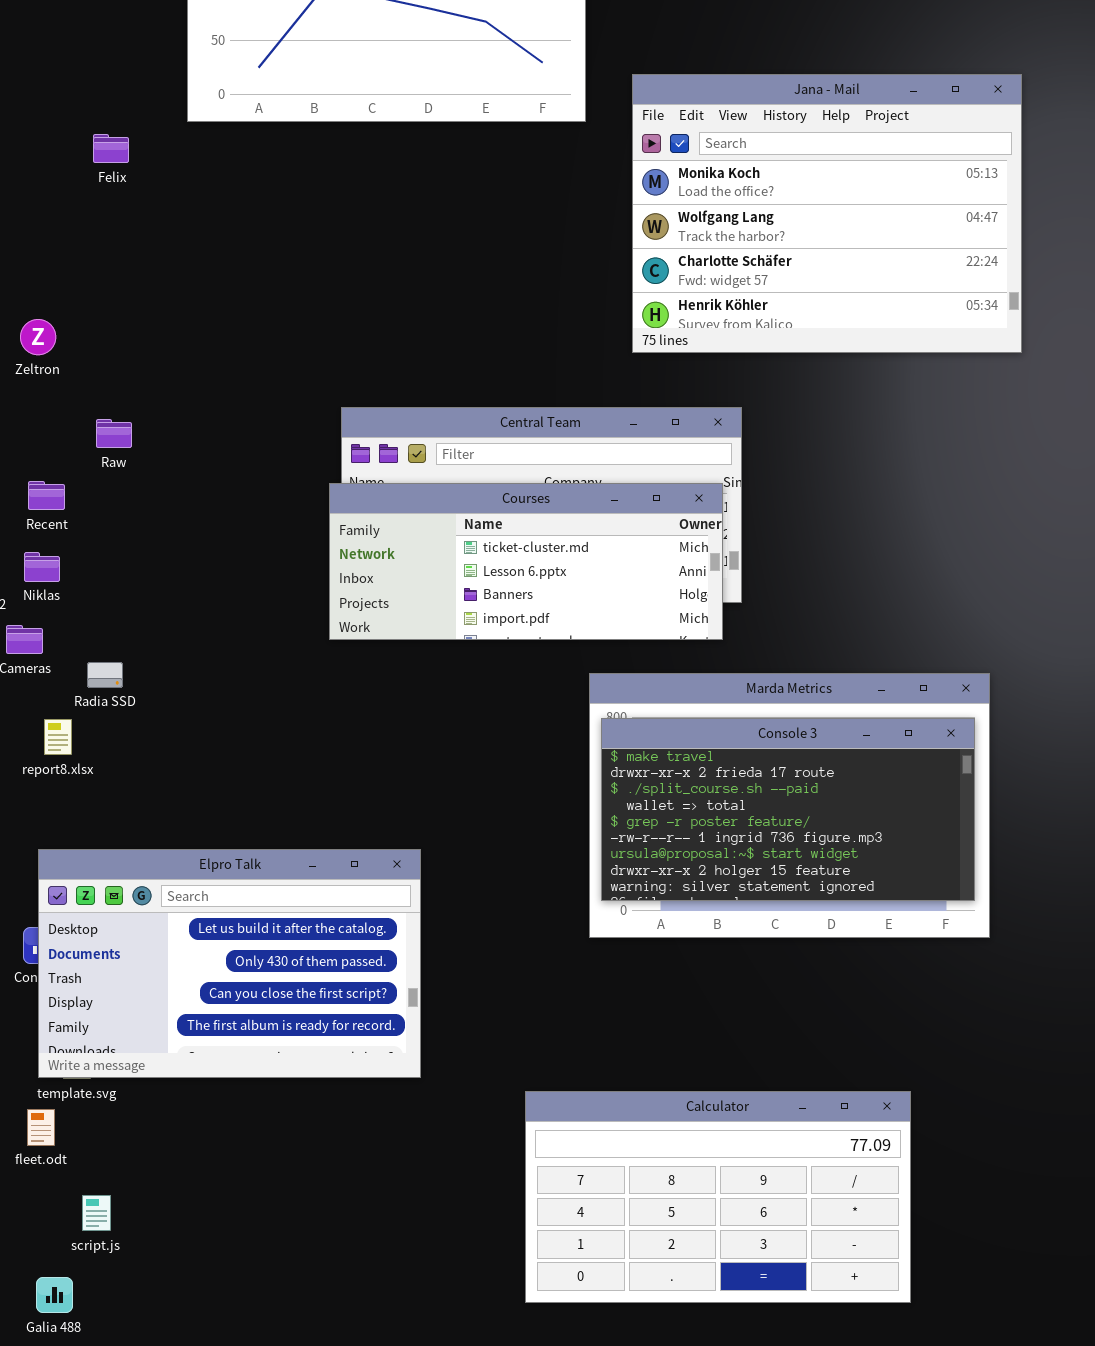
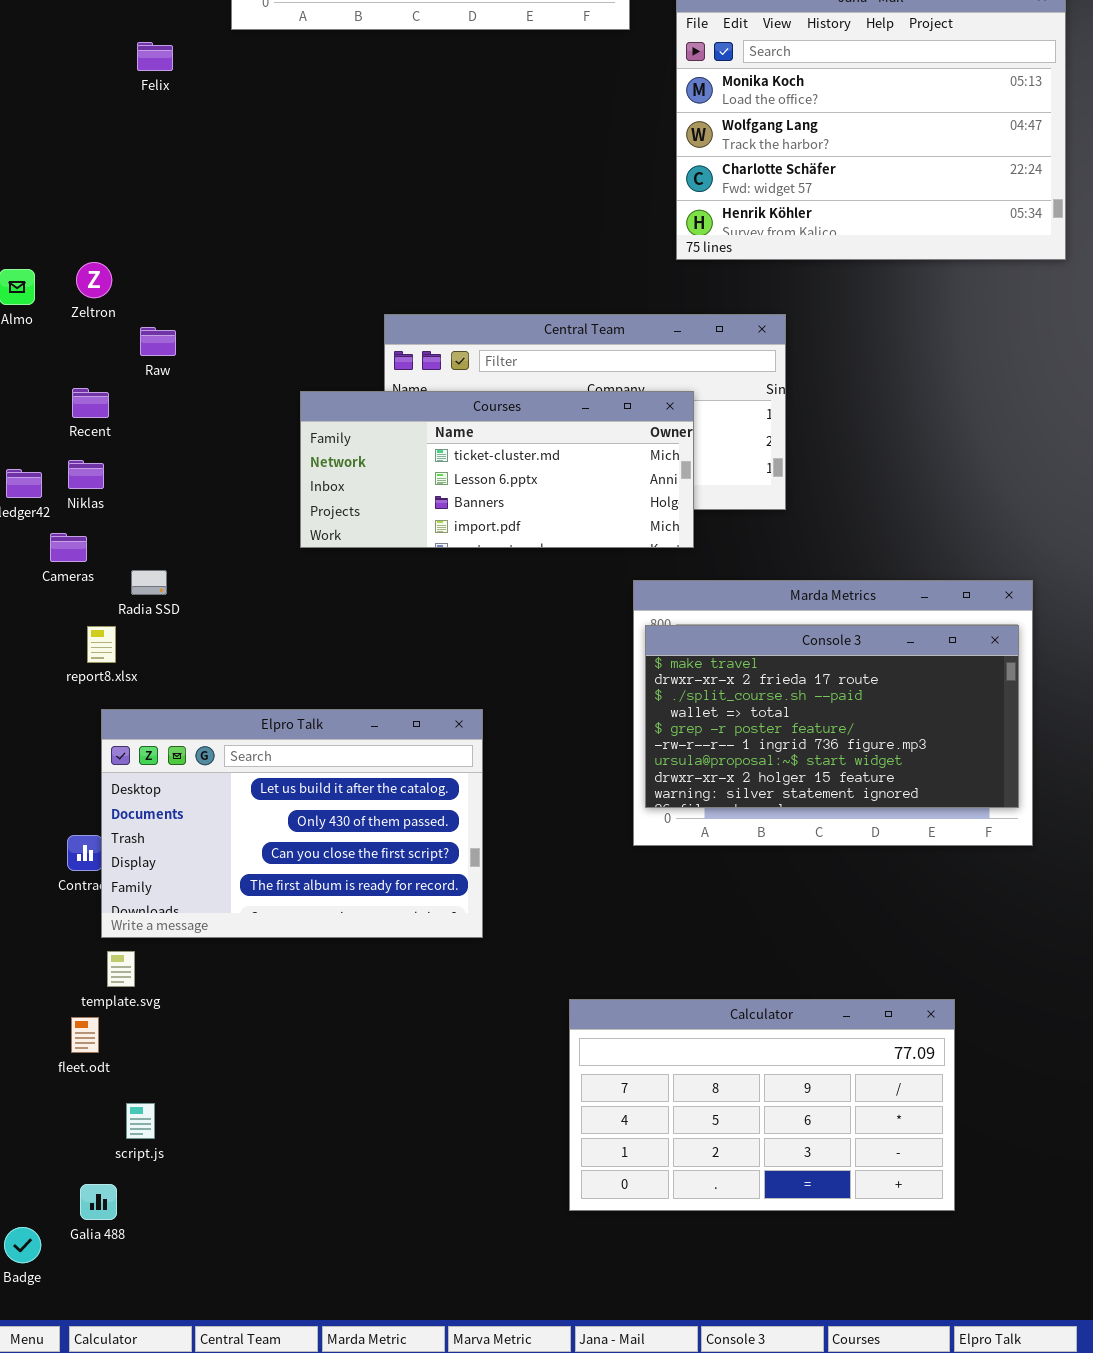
Zeltron: [20,319,56,355] -> [76,262,112,298], moved
Courses: [329,483,723,640] -> [300,391,694,548], moved
Elpro Talk: [38,849,421,1078] -> [101,709,483,938], moved

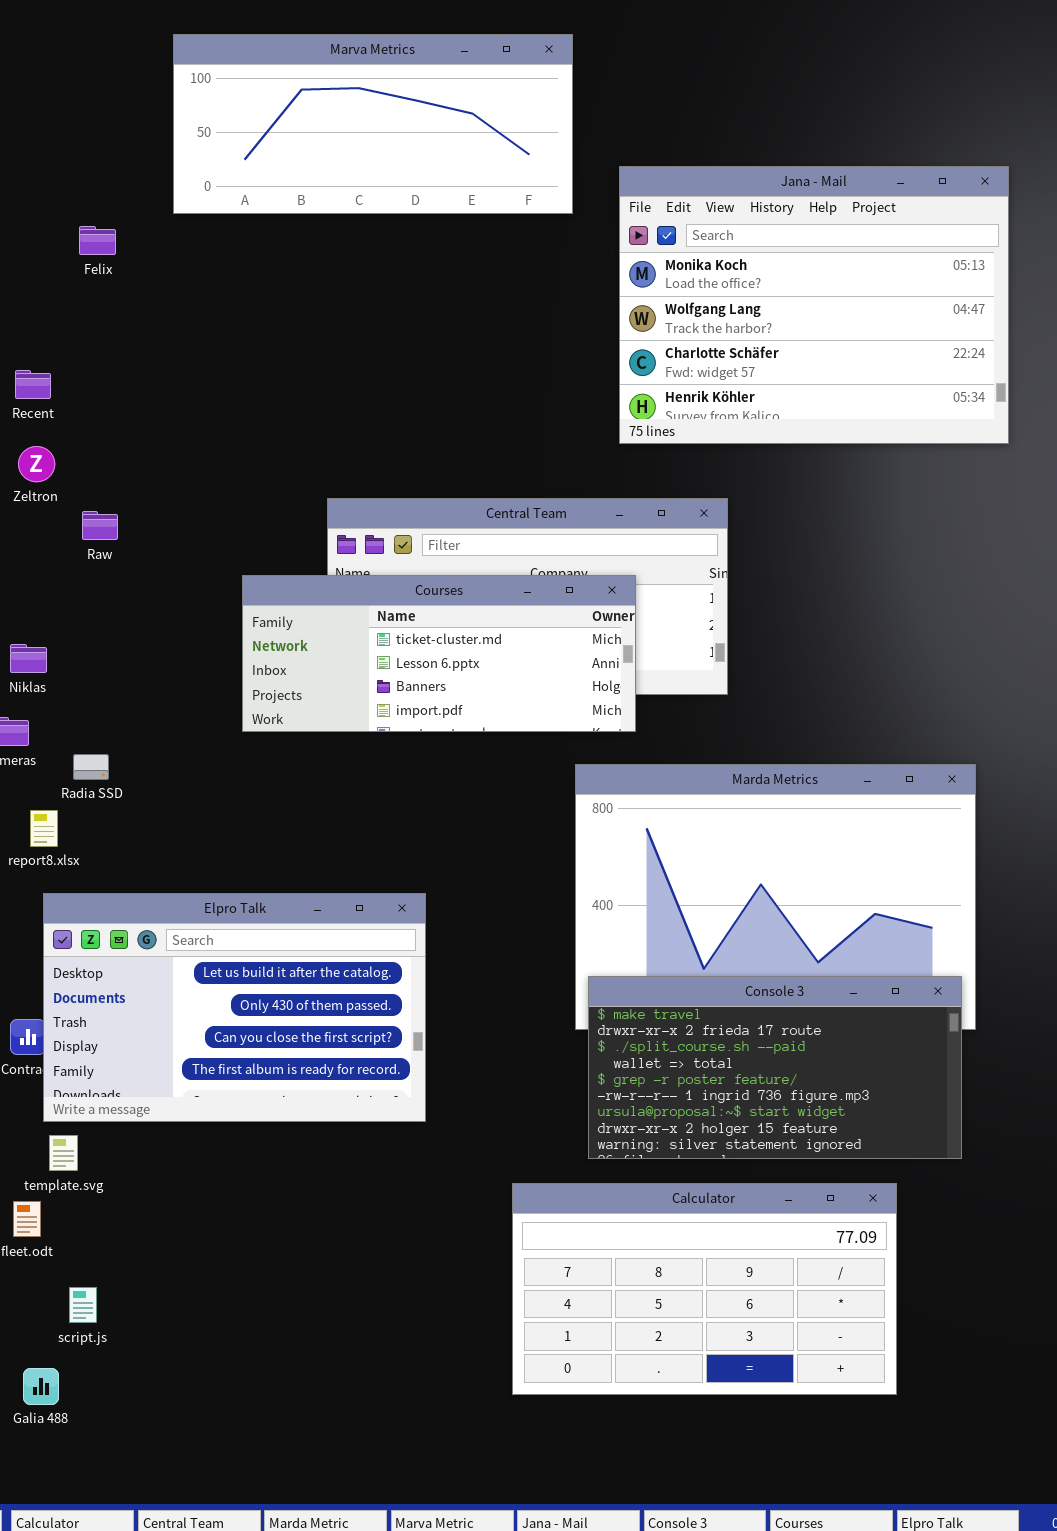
Recent: [72,388,109,418] -> [15,370,51,399], moved
Console 3: [645,625,1019,808] -> [588,976,962,1159], moved

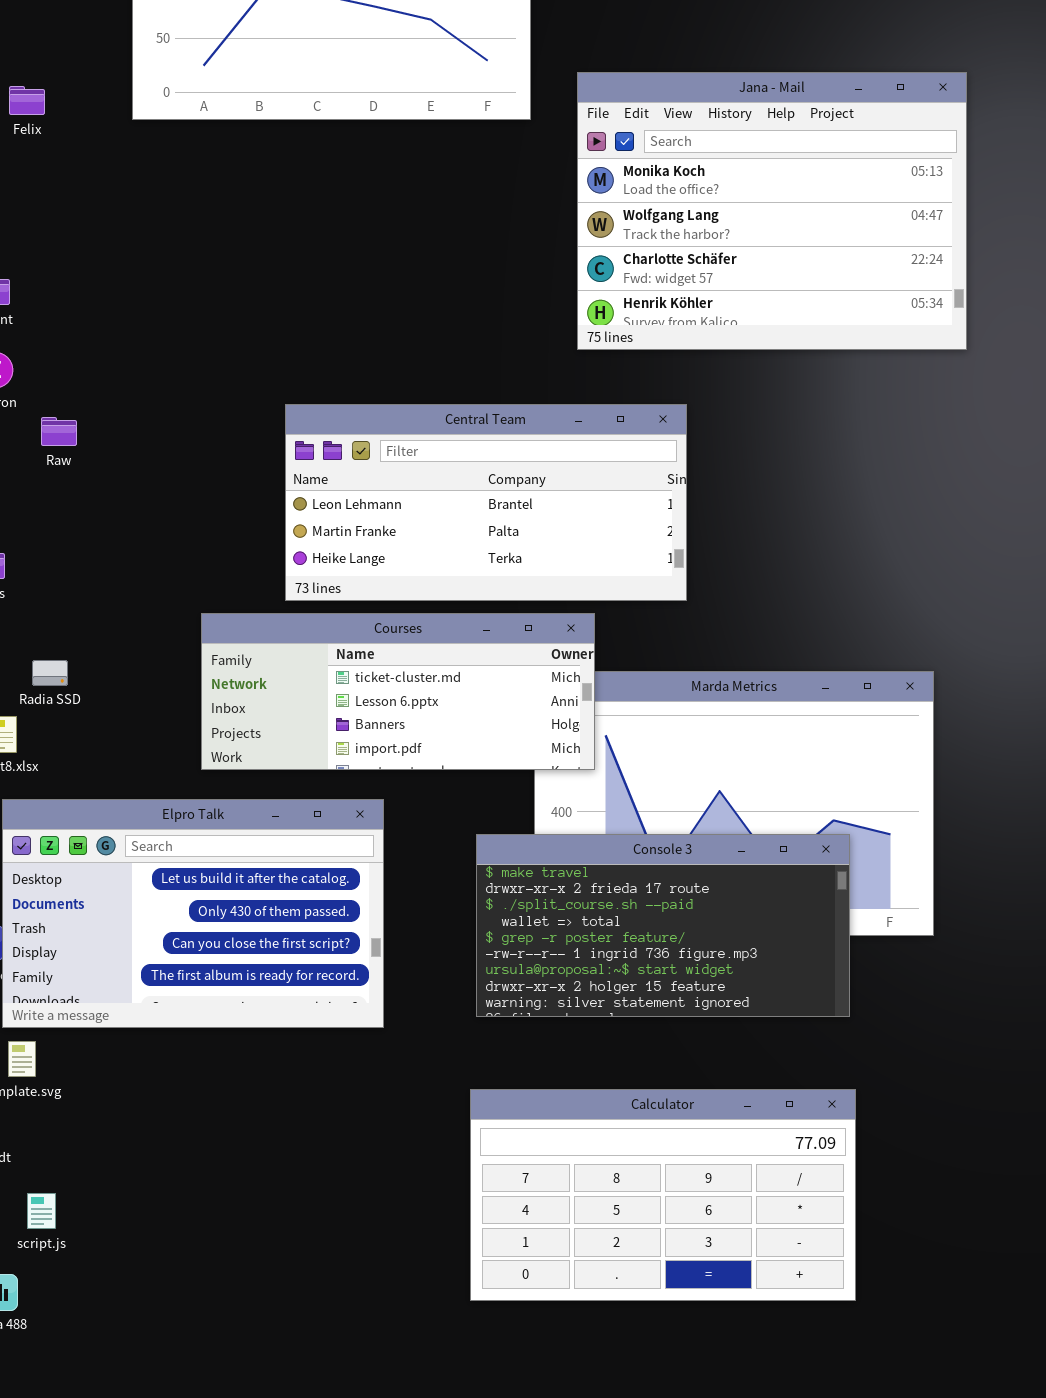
Felix: [79,226,116,255] -> [9,86,45,115], moved
Courses: [242,575,636,732] -> [201,613,595,770], moved
Console 3: [588,976,962,1159] -> [476,834,850,1017], moved

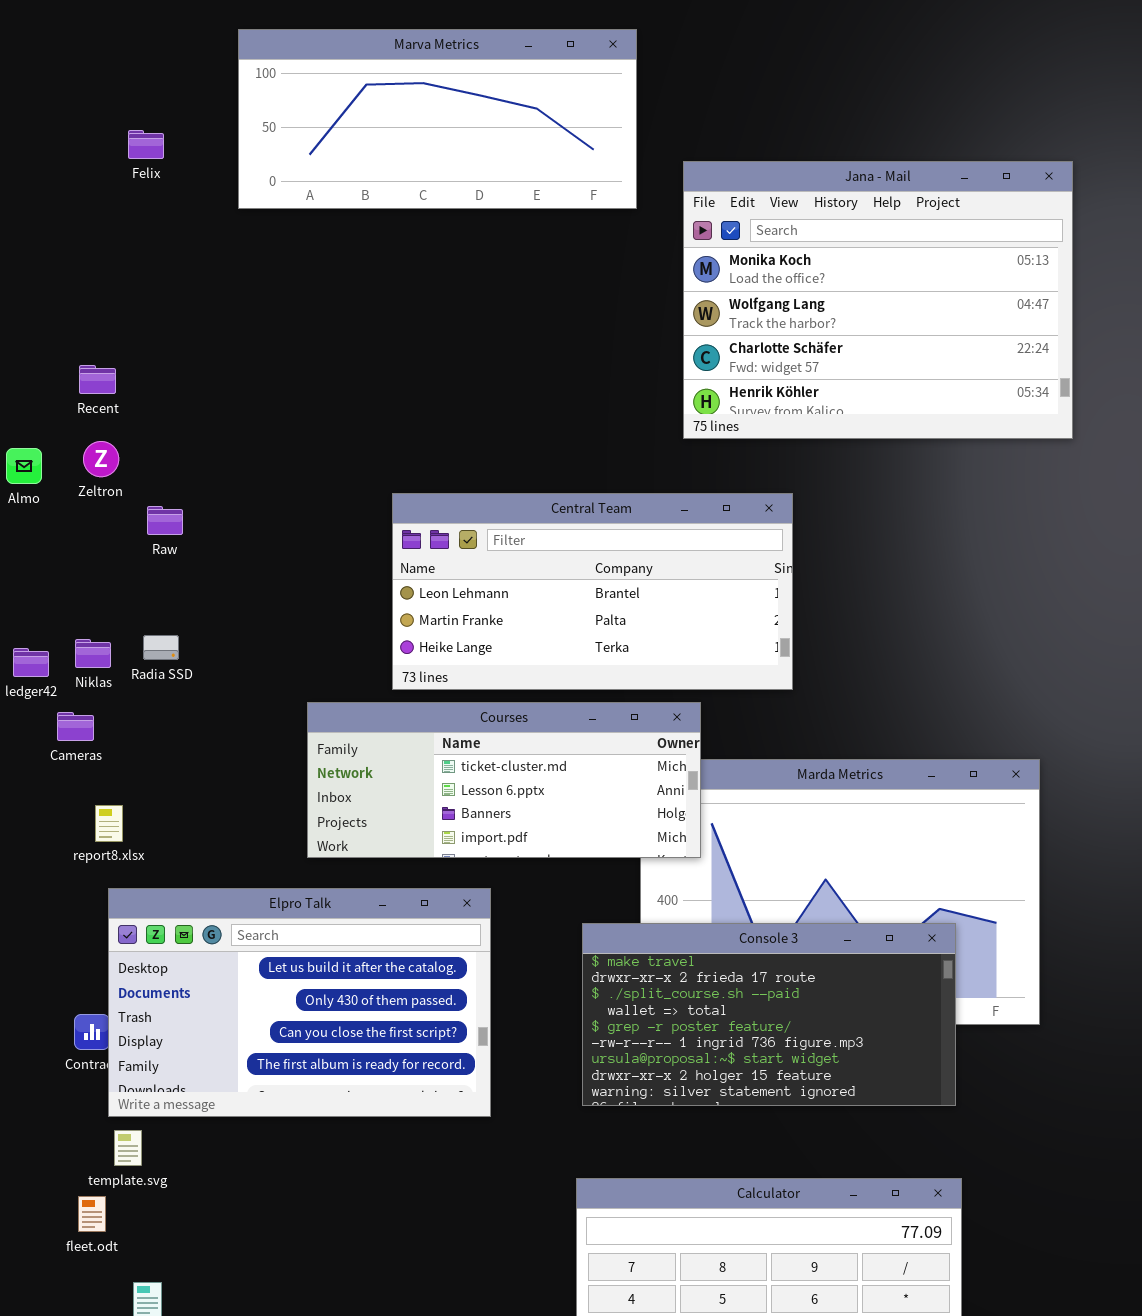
Felix: [9,86,45,115] -> [128,130,164,159], moved
Radia SSD: [32,660,68,686] -> [143,635,179,660], moved

